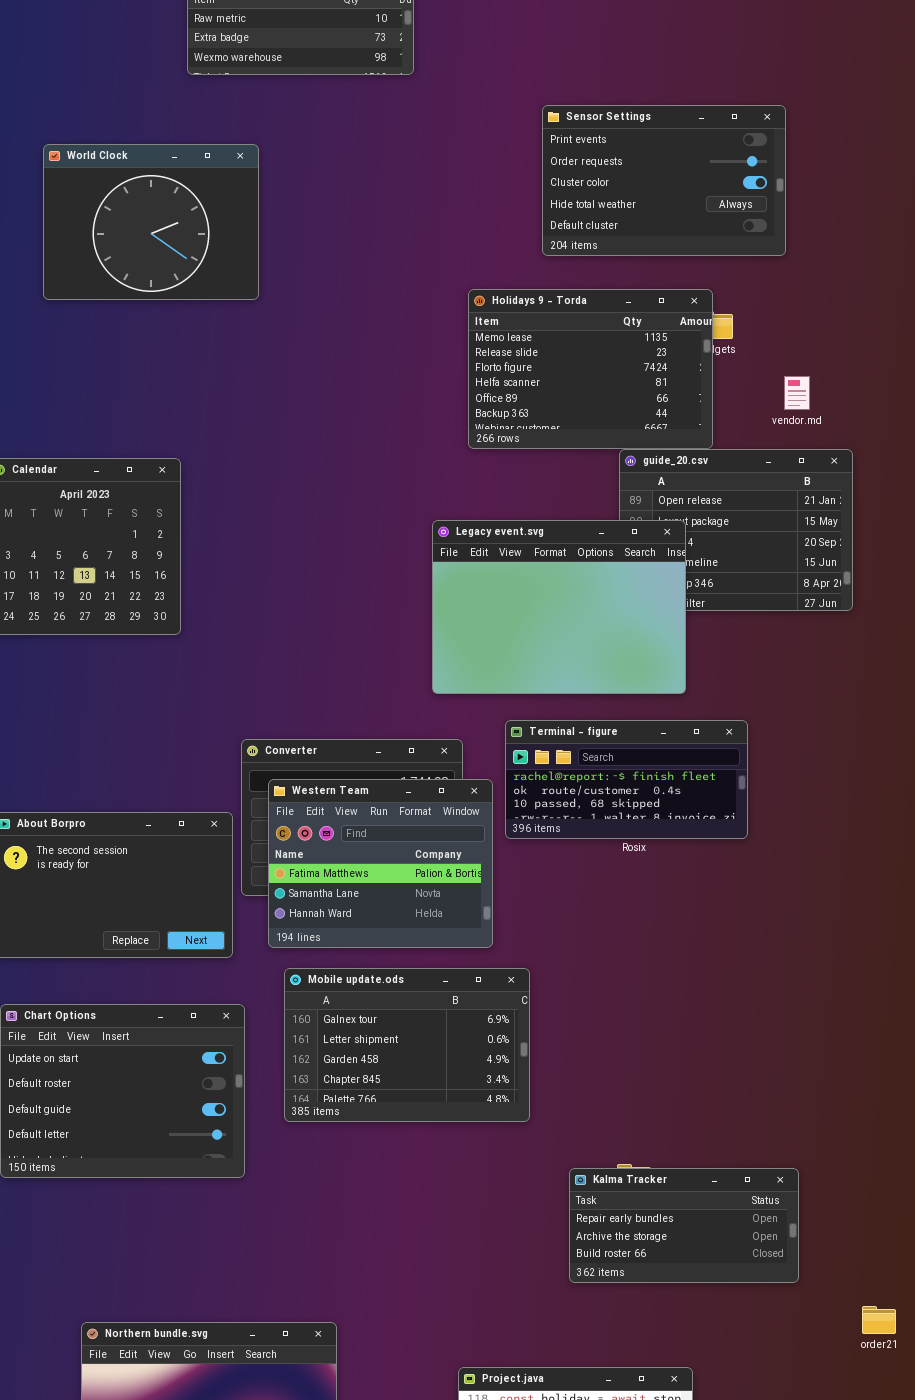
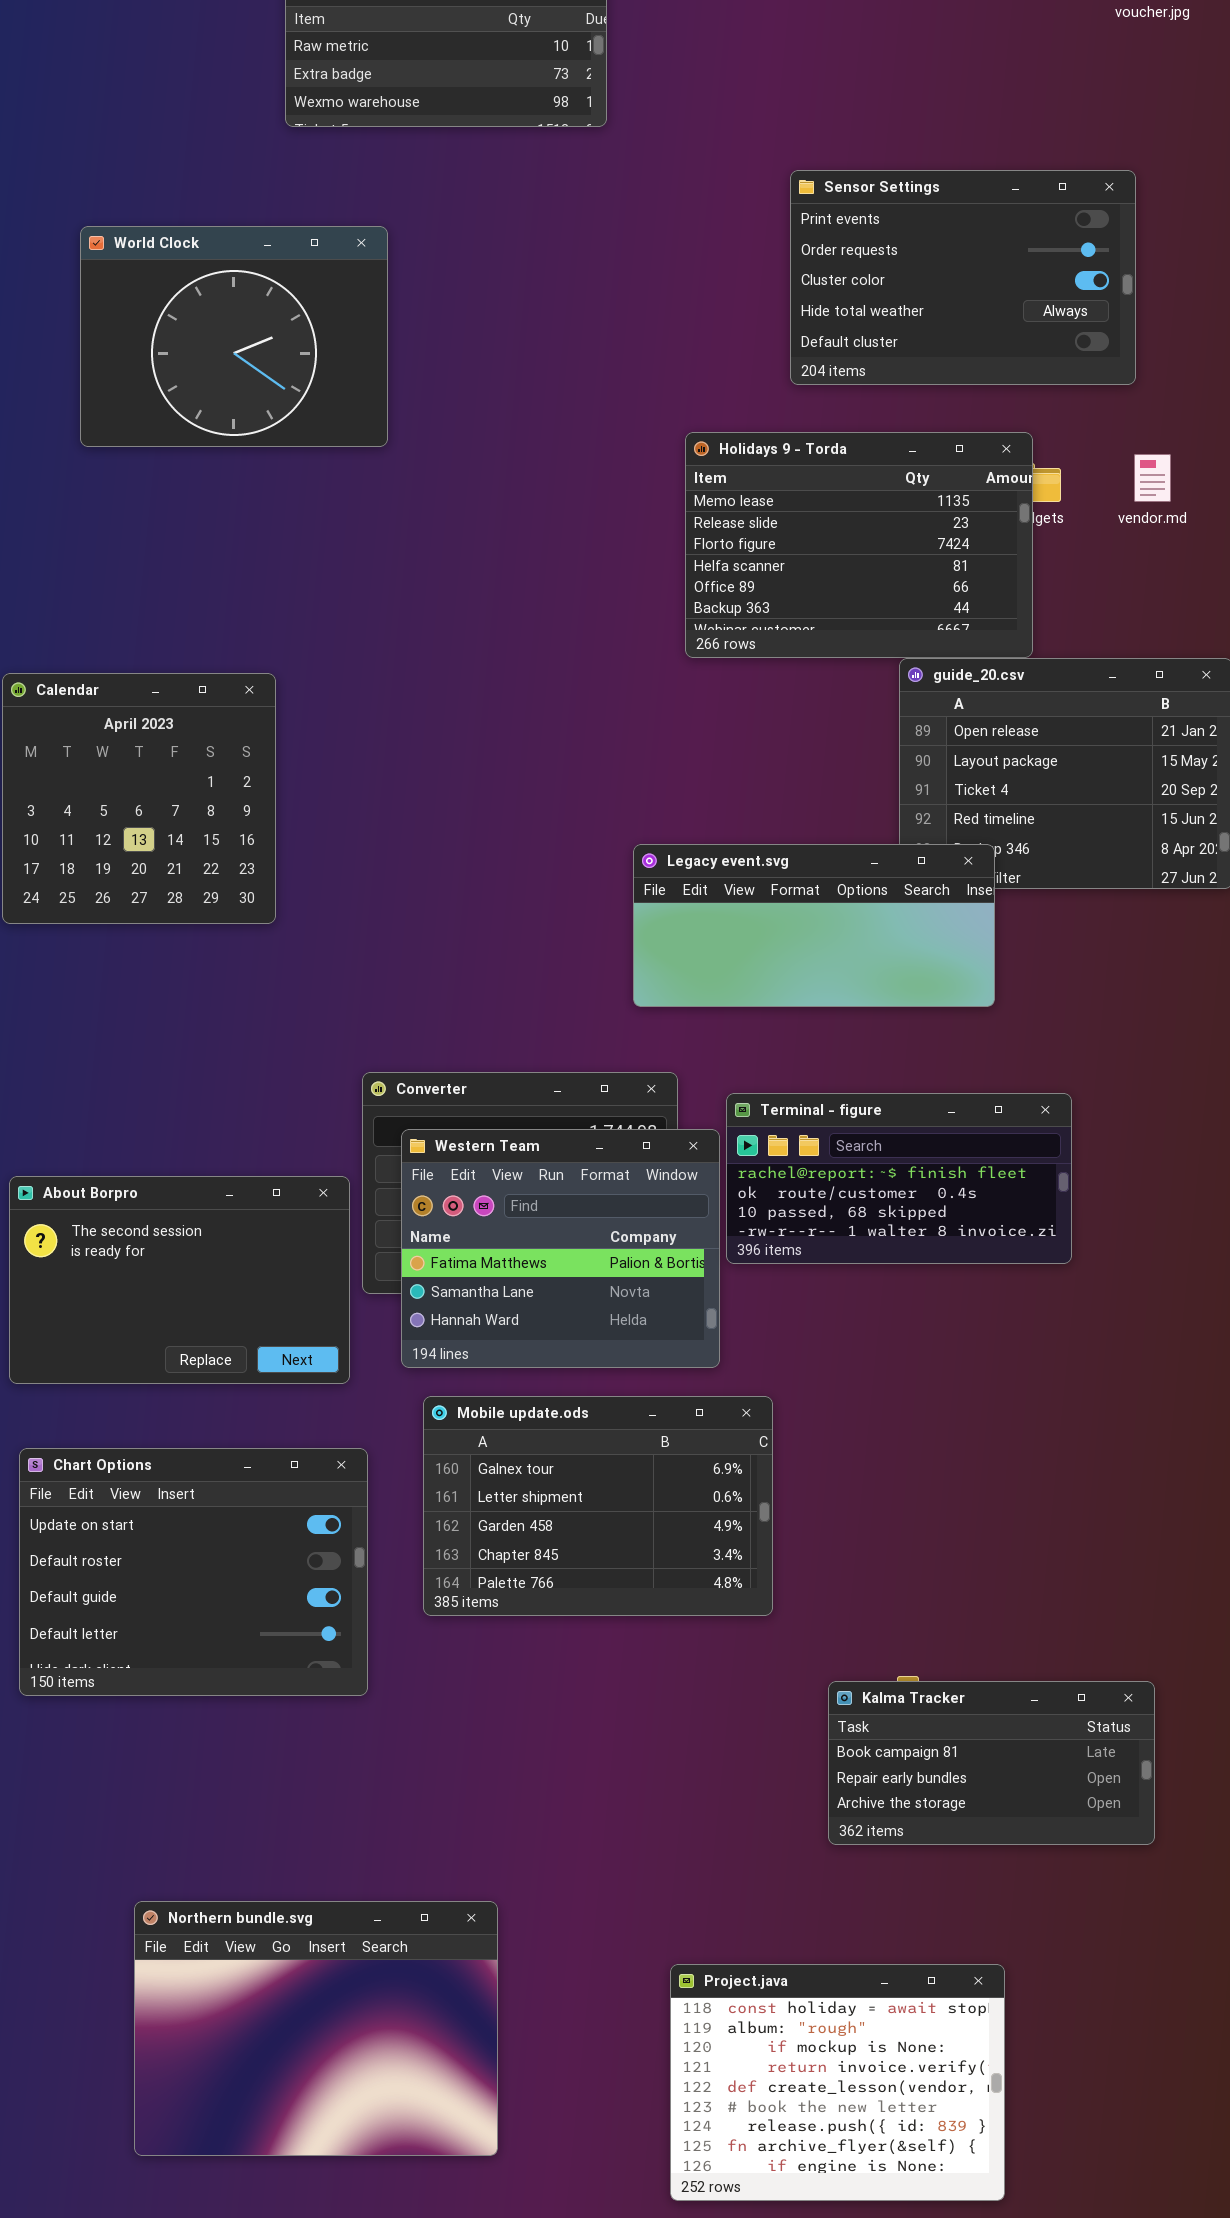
vendor.md: [784,376,810,410] -> [1134,454,1171,502], moved
Legacy event.svg: [432,520,686,694] -> [633,844,995,1007], resized
Terminal - figure: [505,720,748,839] -> [726,1093,1072,1264], moved
Kalma Tracker: [569,1168,799,1283] -> [828,1681,1155,1845], scrolled up 1 row

